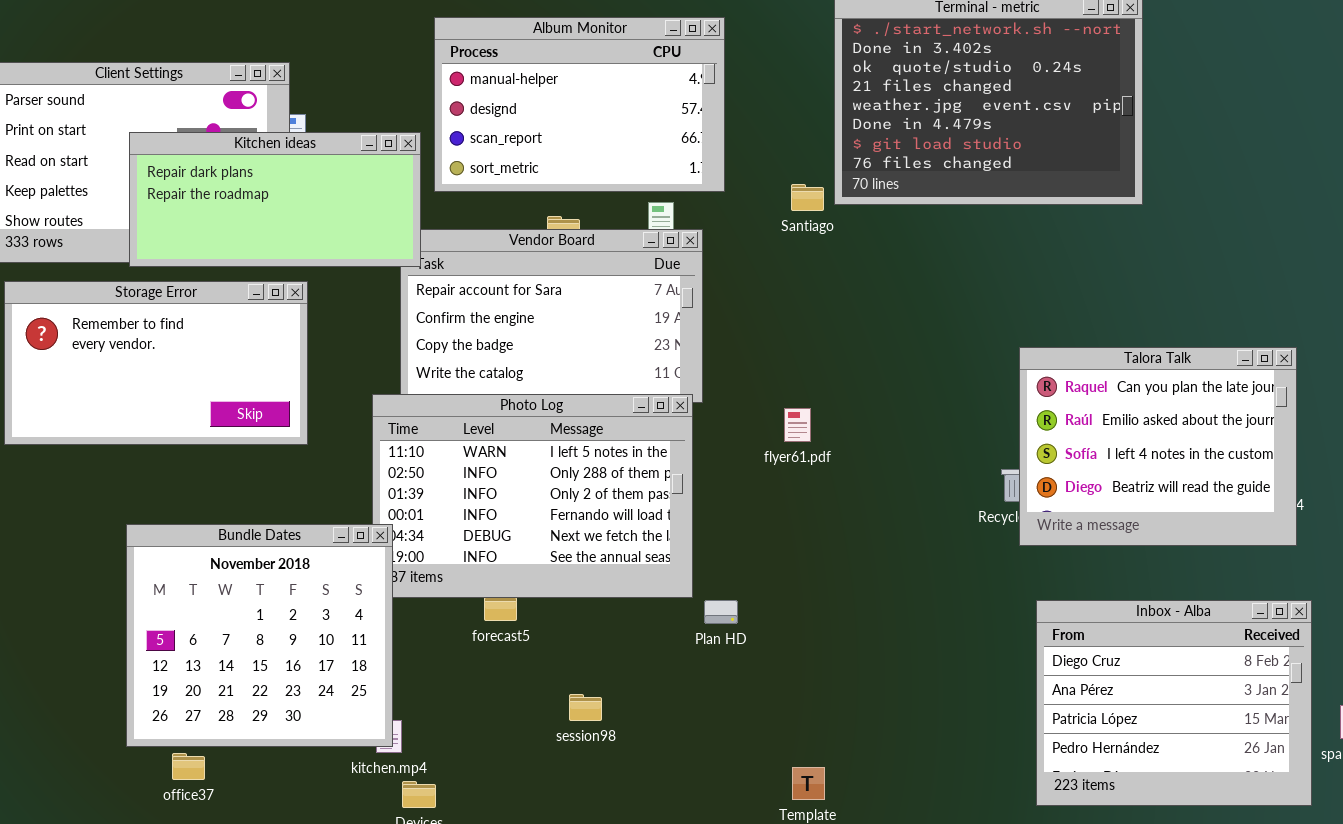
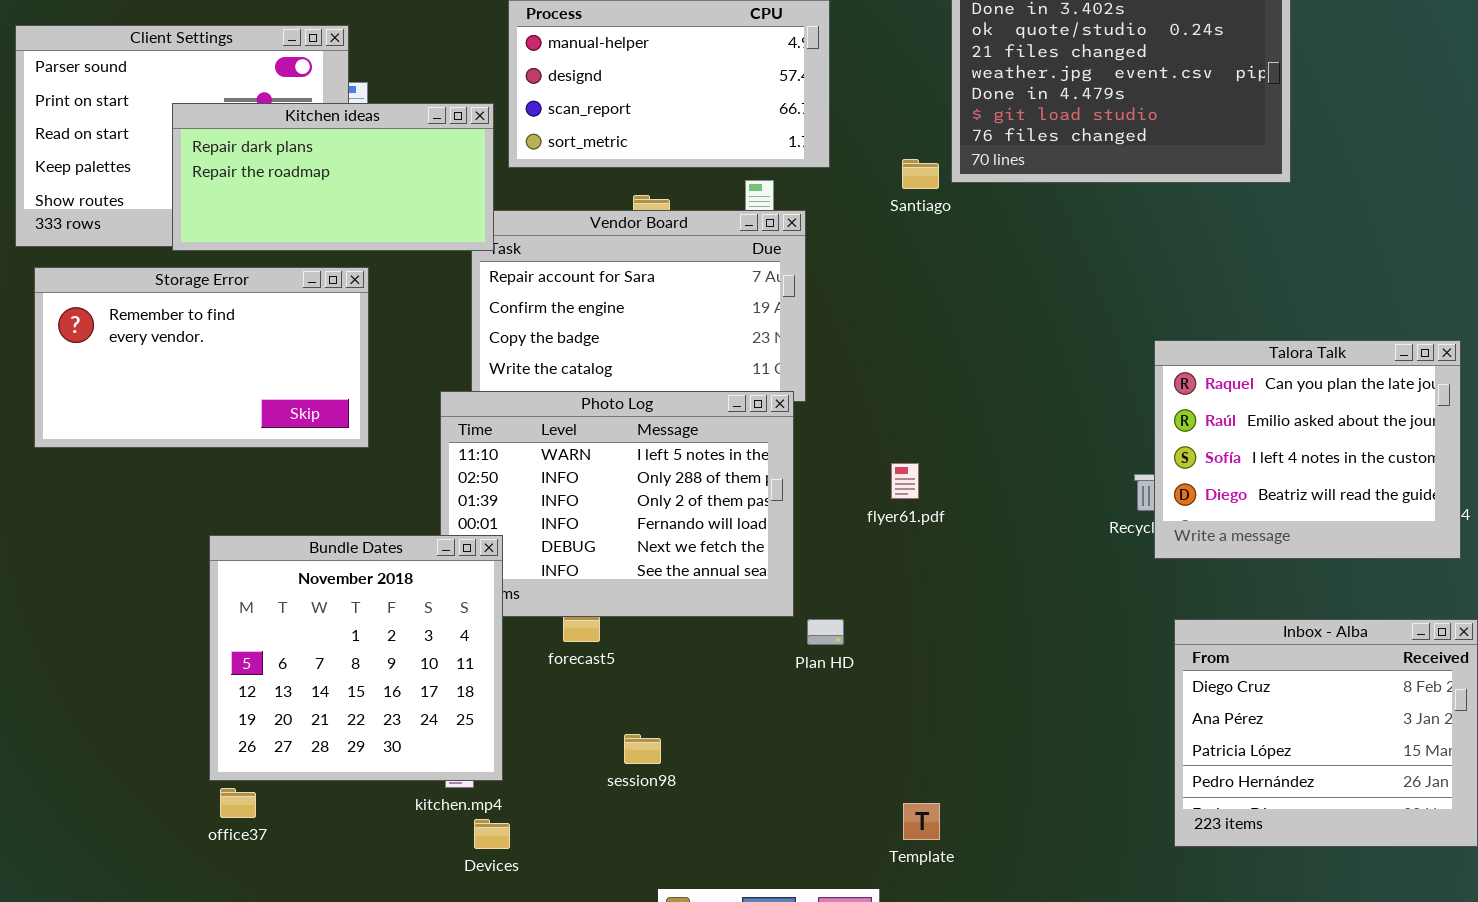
flyer61.pdf: [784,408,811,442] -> [891,463,919,499], moved
Bundle Dates: [126,524,393,747] -> [209,535,503,781], moved
session98: [569,694,602,721] -> [624,734,661,764], moved

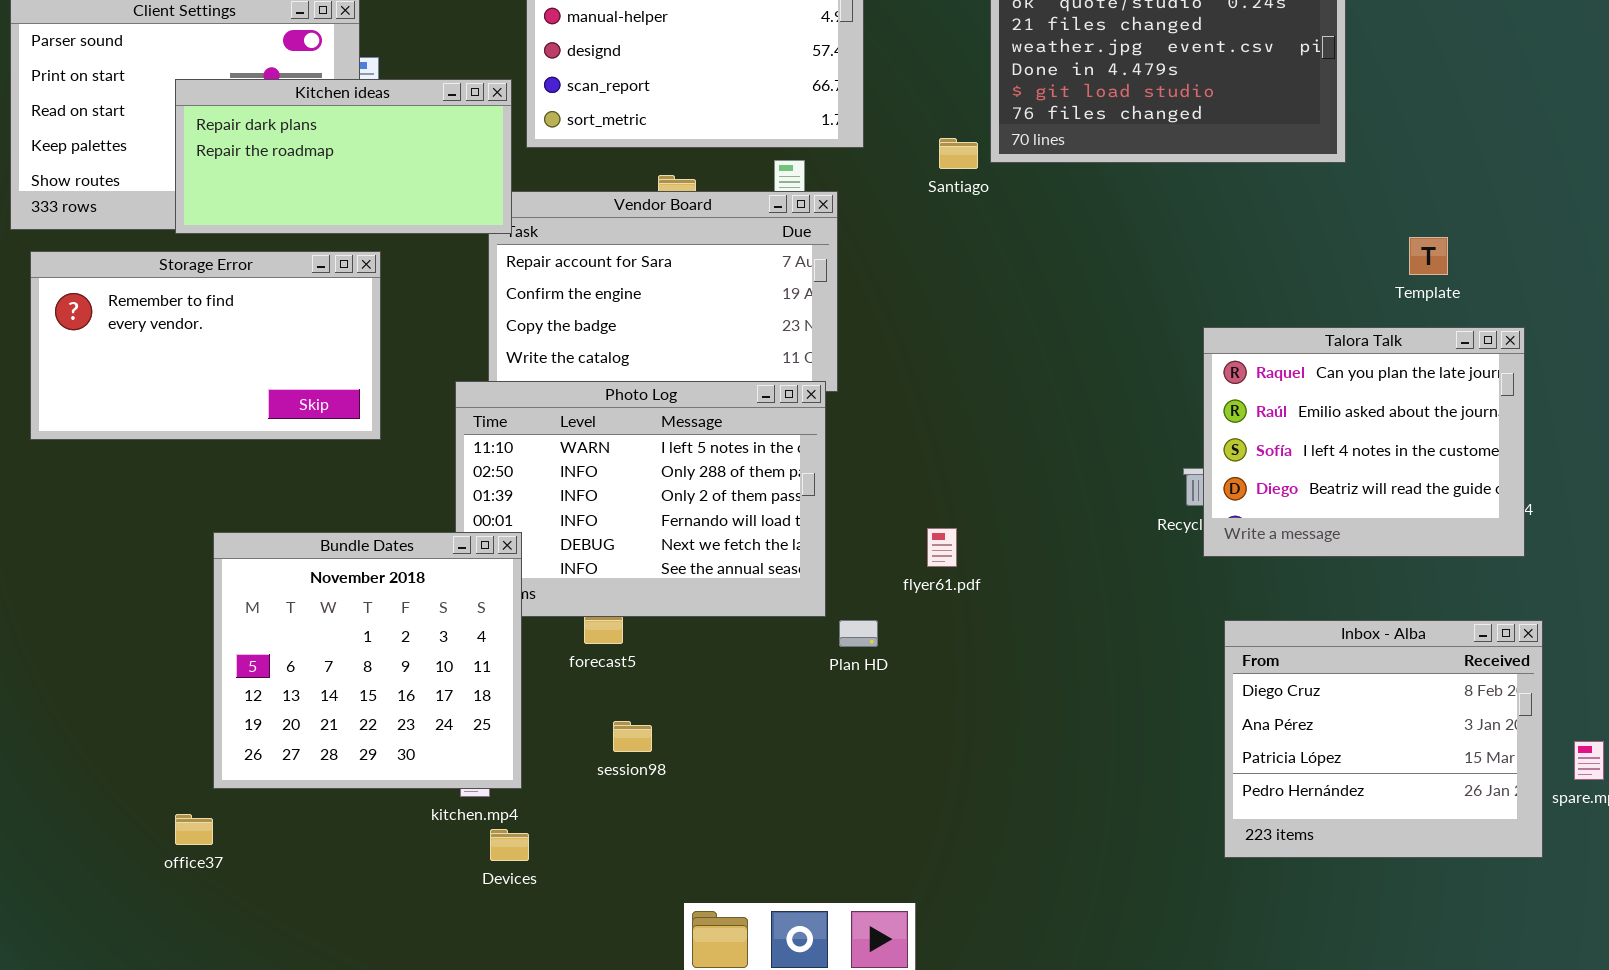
flyer61.pdf: [891,463,919,499] -> [927,528,957,567], moved
session98: [624,734,661,764] -> [613,721,652,752], moved
office37: [220,788,256,818] -> [175,814,213,845], moved
Template: [903,803,940,840] -> [1409,237,1448,275], moved

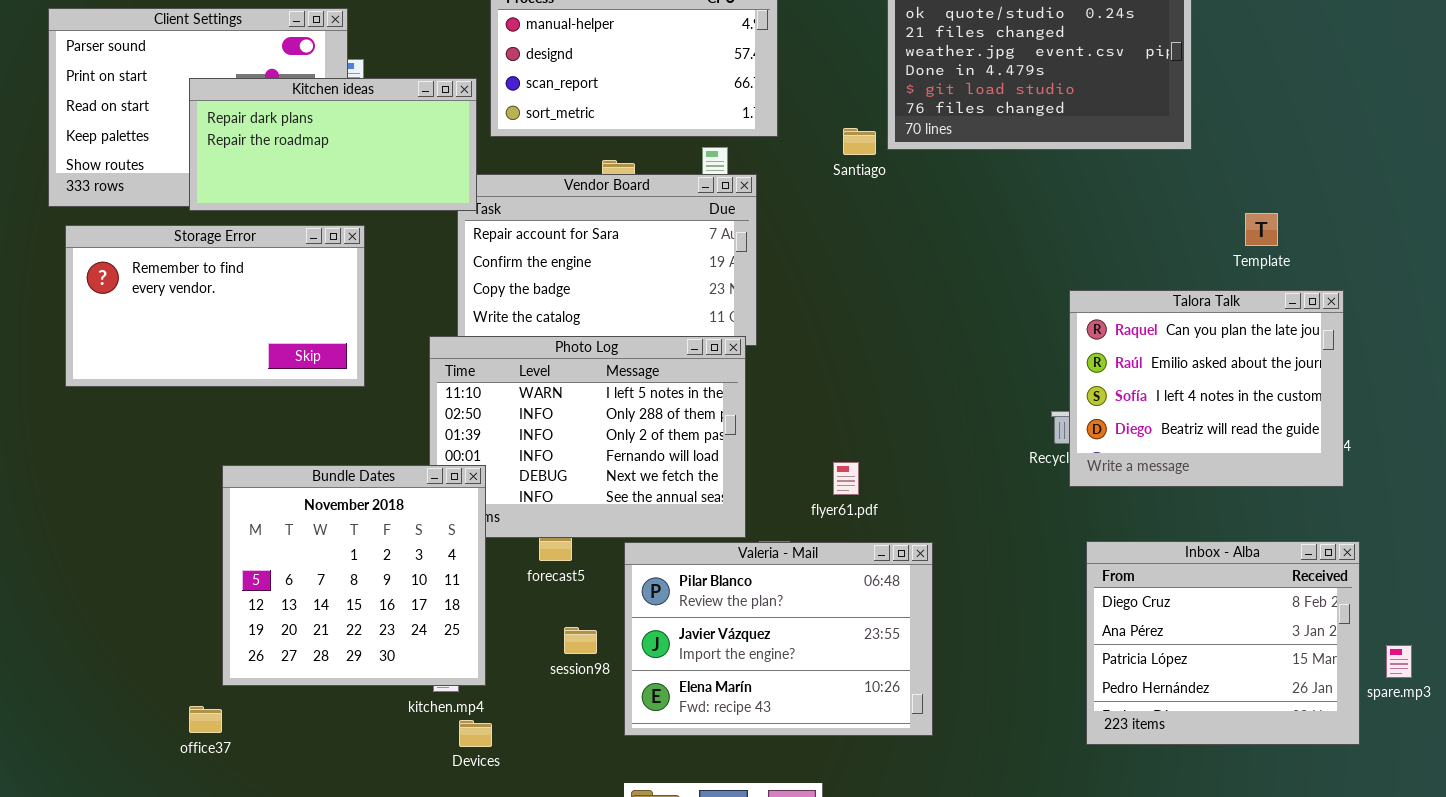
Valeria - Mail: none -> [624,542,933,736], opened

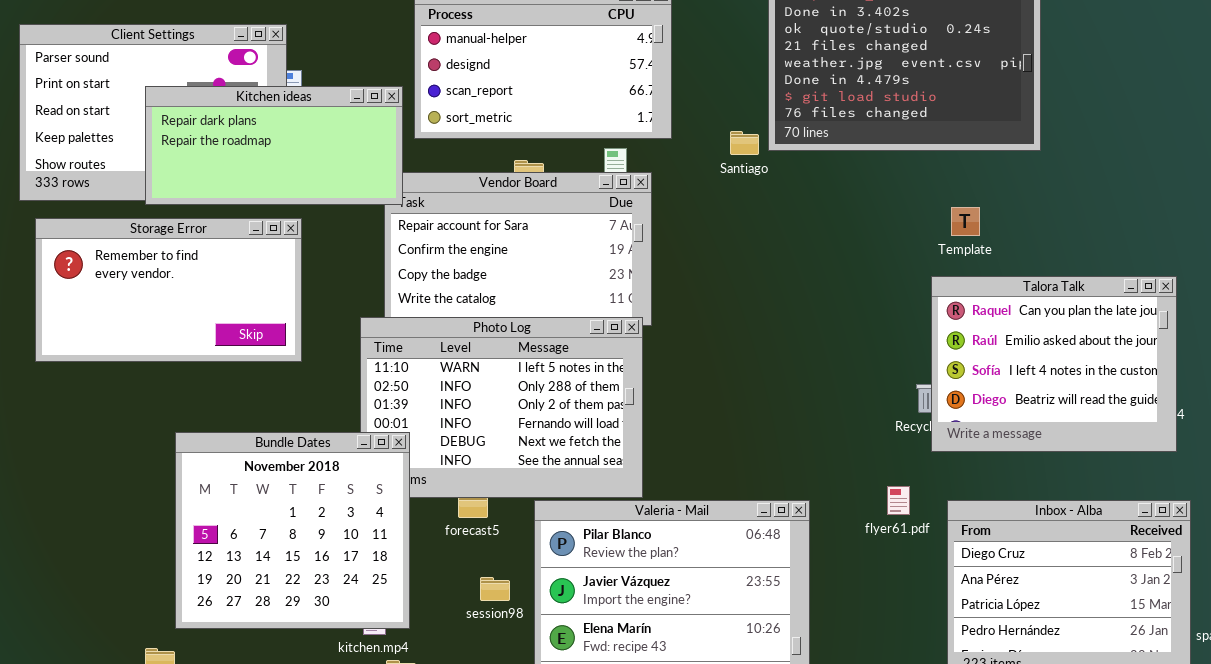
Template: [1245,213,1278,246] -> [951,207,980,236], moved
flyer61.pdf: [833,462,859,495] -> [887,486,910,515], moved

